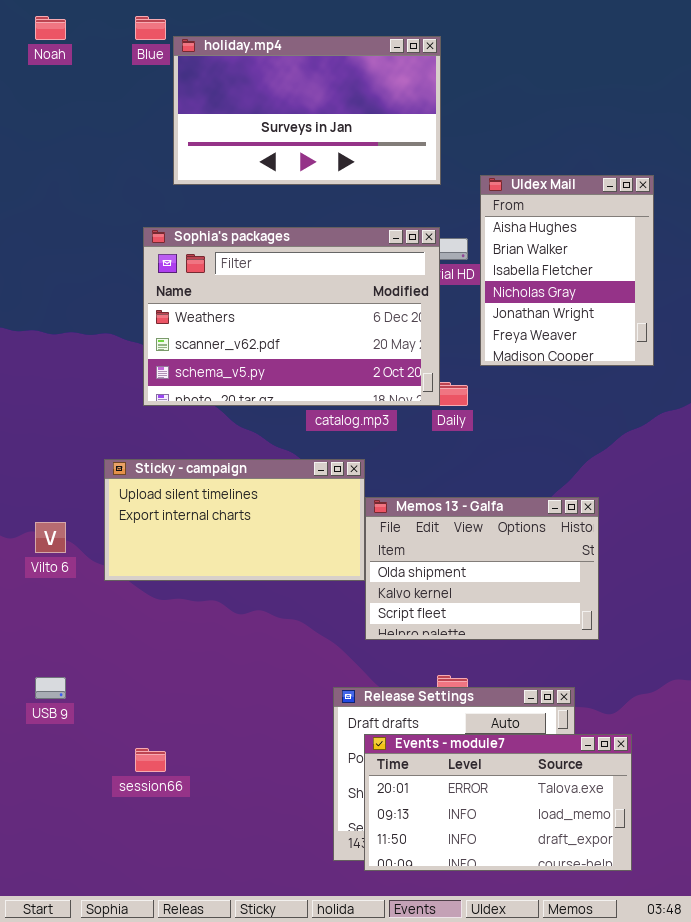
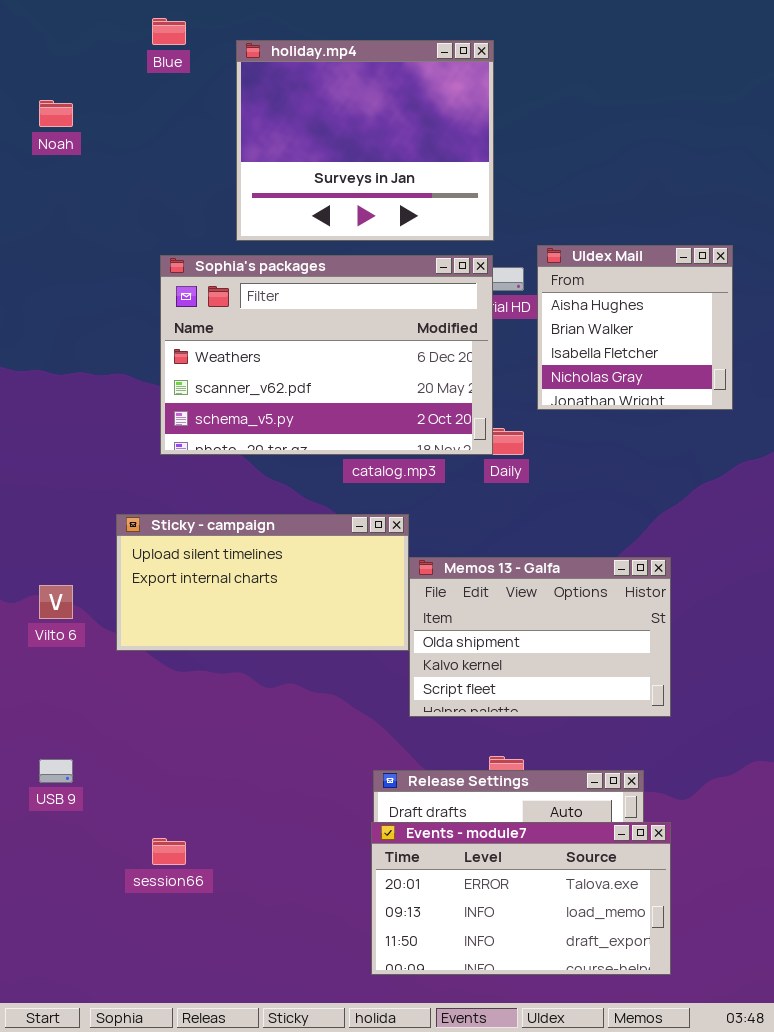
Noah: [35,16,66,40] -> [39,100,73,127], moved
holiday.mp4: [173,36,441,185] -> [236,40,494,241], resized
Uldex Mail: [480,175,654,366] -> [537,245,733,410], resized
Events - module7: [364,734,632,871] -> [371,822,671,975], moved

